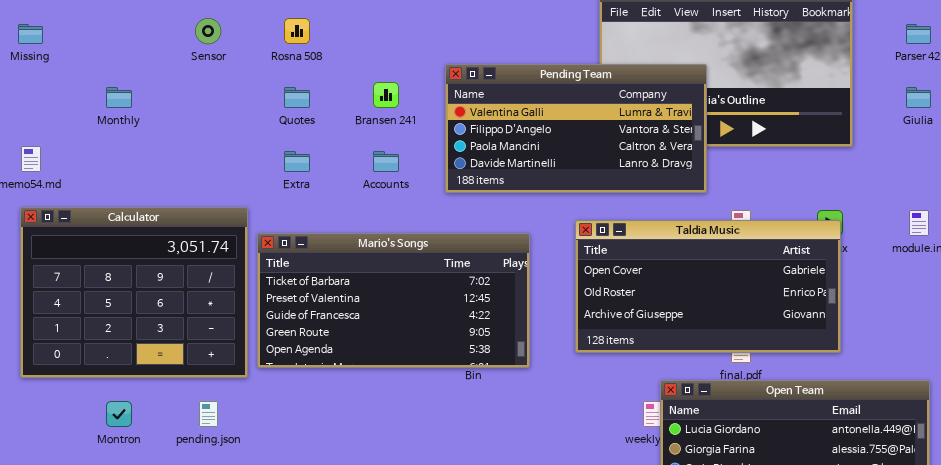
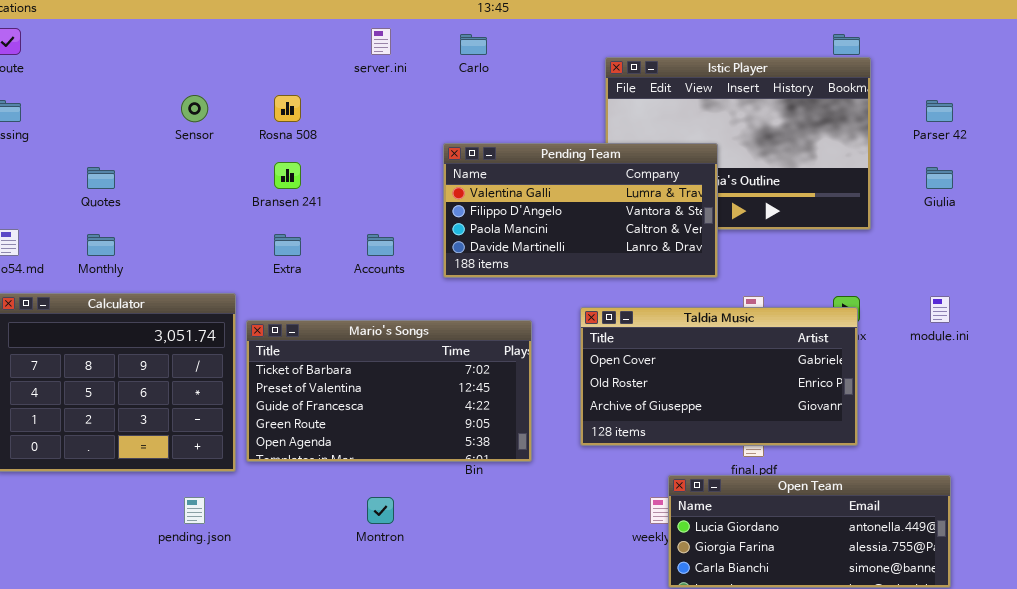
Bransen 241: [373,82,399,108] -> [274,162,301,189], moved
Monthly: [106,87,132,108] -> [87,234,115,256], moved
Quotes: [284,87,310,108] -> [87,167,115,189], moved
Montron: [106,401,132,427] -> [367,497,394,524], moved

